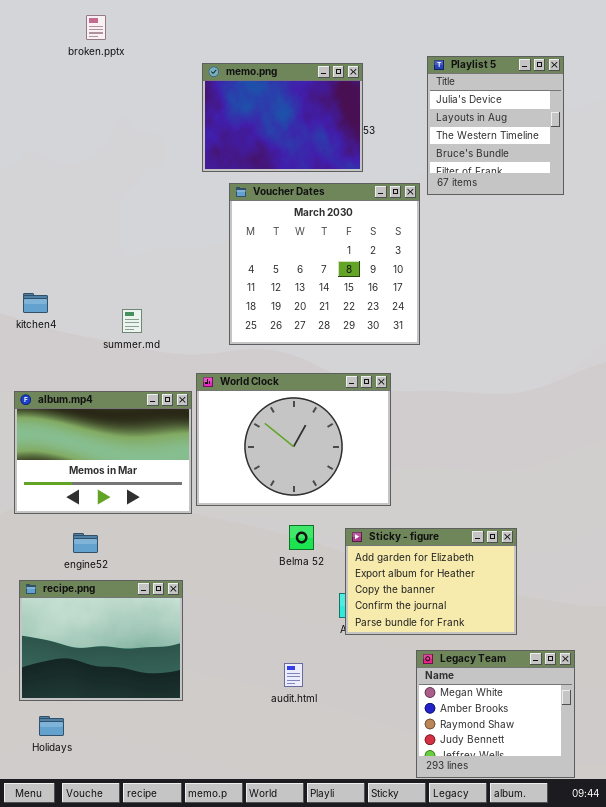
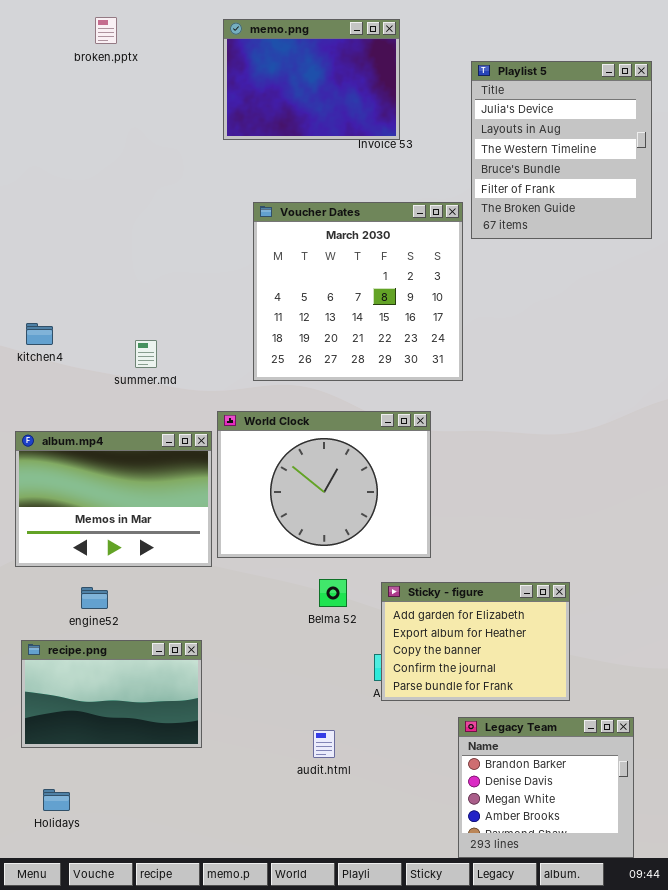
Playlist 5: [427,56,564,195] -> [471,61,652,239], resized
memo.png: [202,63,363,172] -> [223,19,400,140], moved
recipe.png: [19,580,183,701] -> [21,640,202,748], resized
Legacy Team: [416,650,575,778] -> [458,717,634,858], scrolled up 2 rows

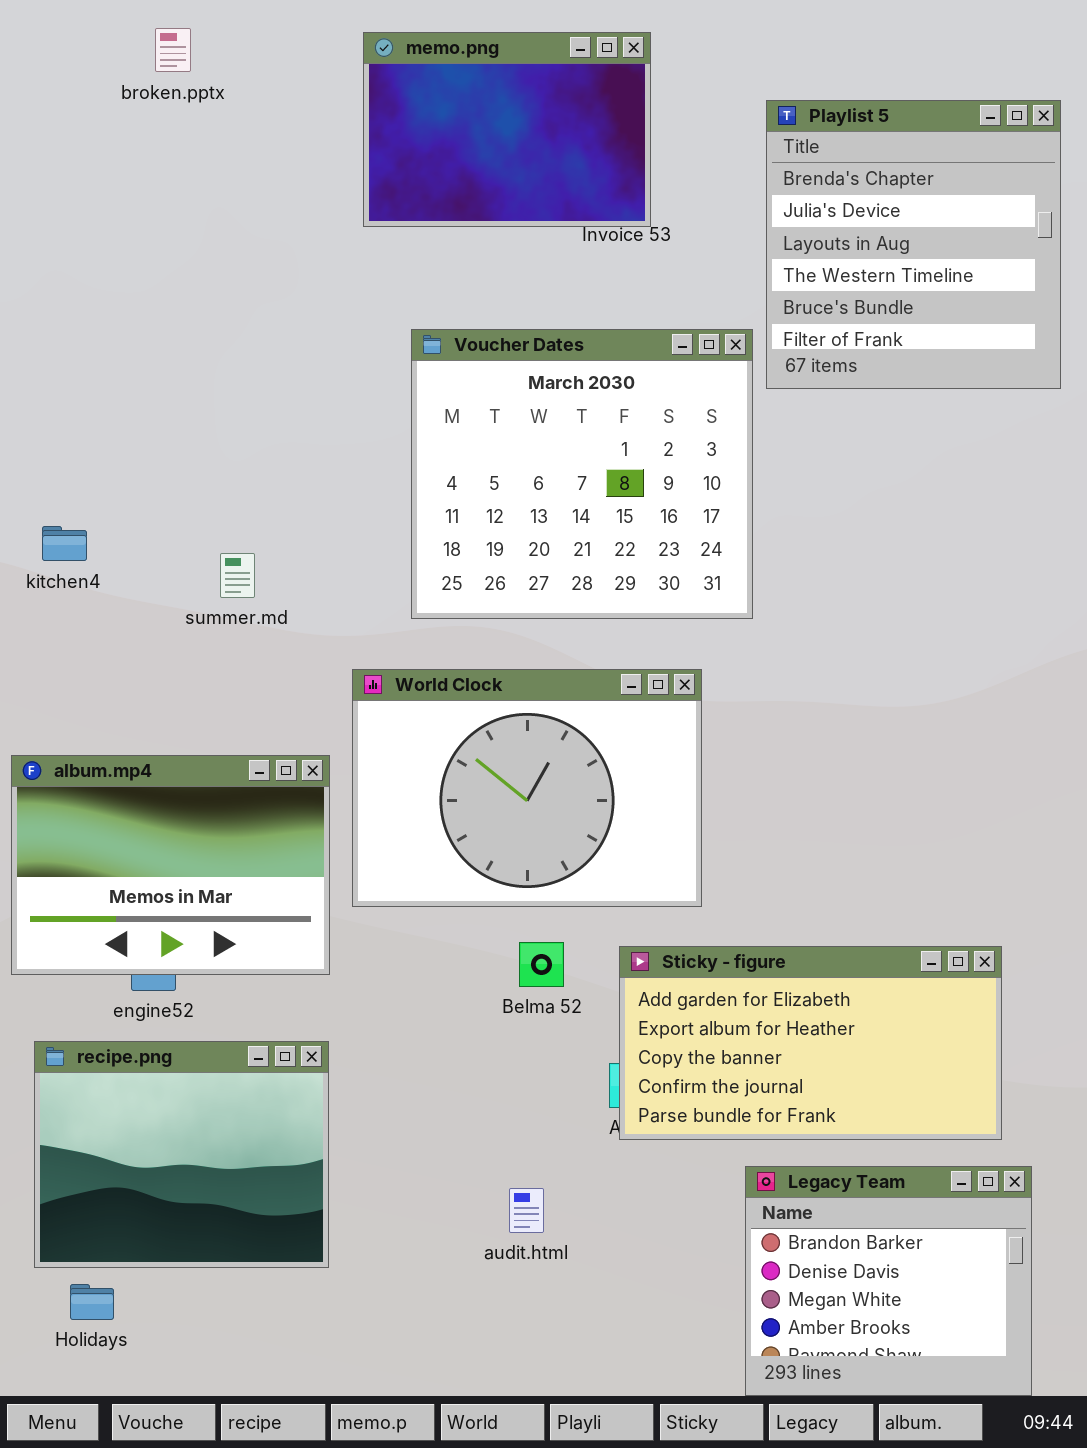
Playlist 5: [471,61,652,239] -> [766,100,1061,389], scrolled up 1 row
album.mp4: [15,431,212,567] -> [11,755,330,975], moved
Sticky - figure: [381,582,570,701] -> [619,946,1002,1140], resized
recipe.png: [21,640,202,748] -> [34,1041,329,1268], resized

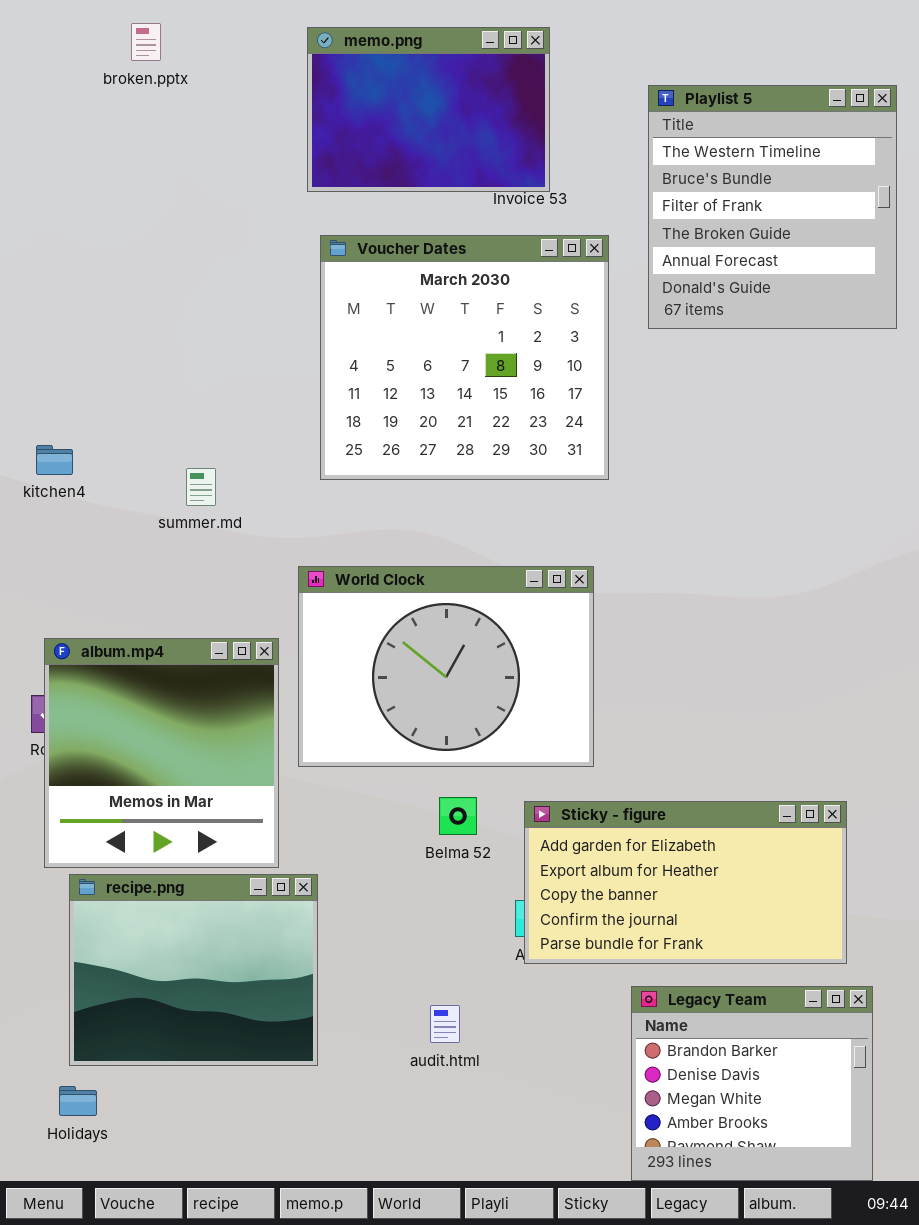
Playlist 5: [766,100,1061,389] -> [648,85,897,329], scrolled down 3 rows
Voucher Dates: [411,329,753,619] -> [320,235,609,480], moved
album.mp4: [11,755,330,975] -> [44,638,279,868], resized
recipe.png: [34,1041,329,1268] -> [69,874,318,1066], moved

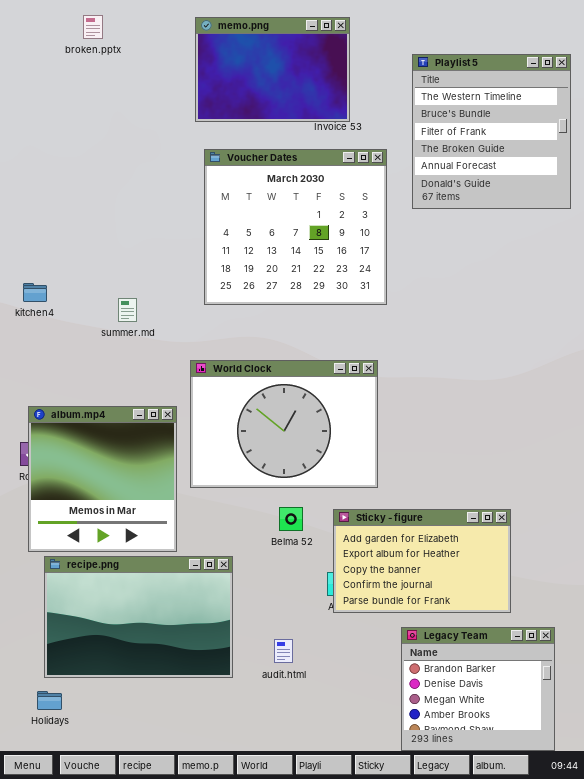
Sticky - figure: [524,801,847,964] -> [333,509,511,613], resized
recipe.png: [69,874,318,1066] -> [44,556,233,678], resized

